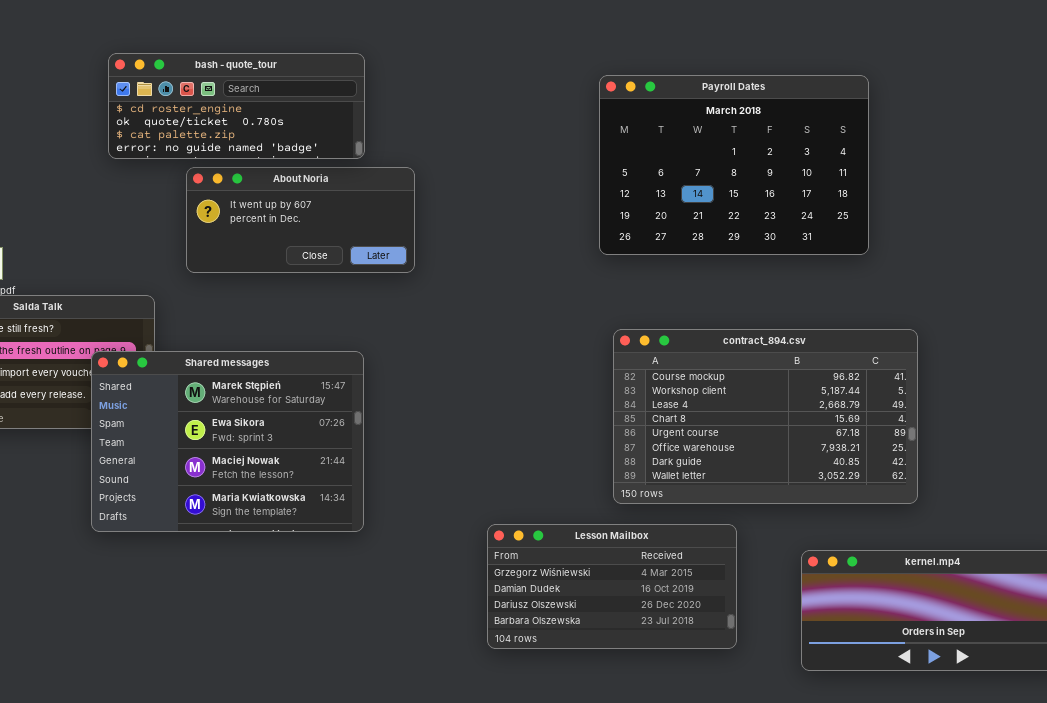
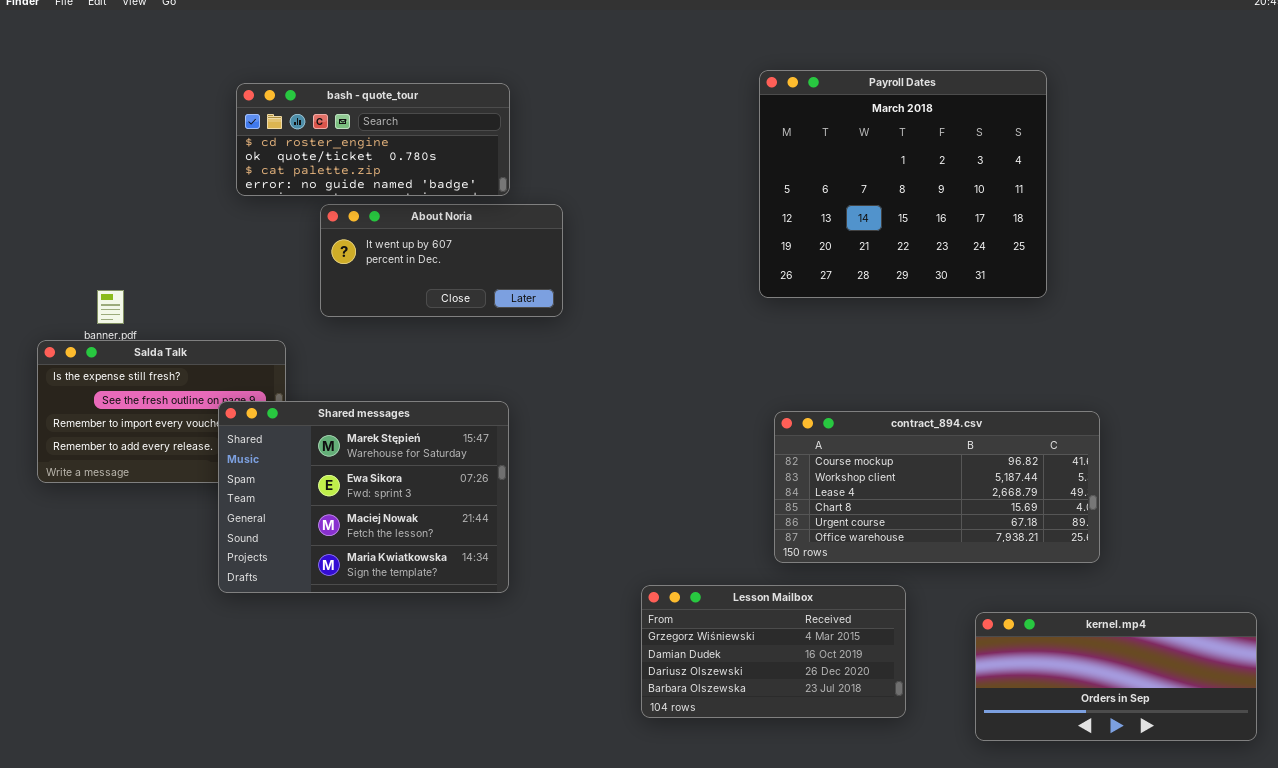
Payroll Dates: [599,75,869,255] -> [759,70,1047,298], resized
contract_894.csv: [613,329,918,504] -> [774,411,1100,563], resized

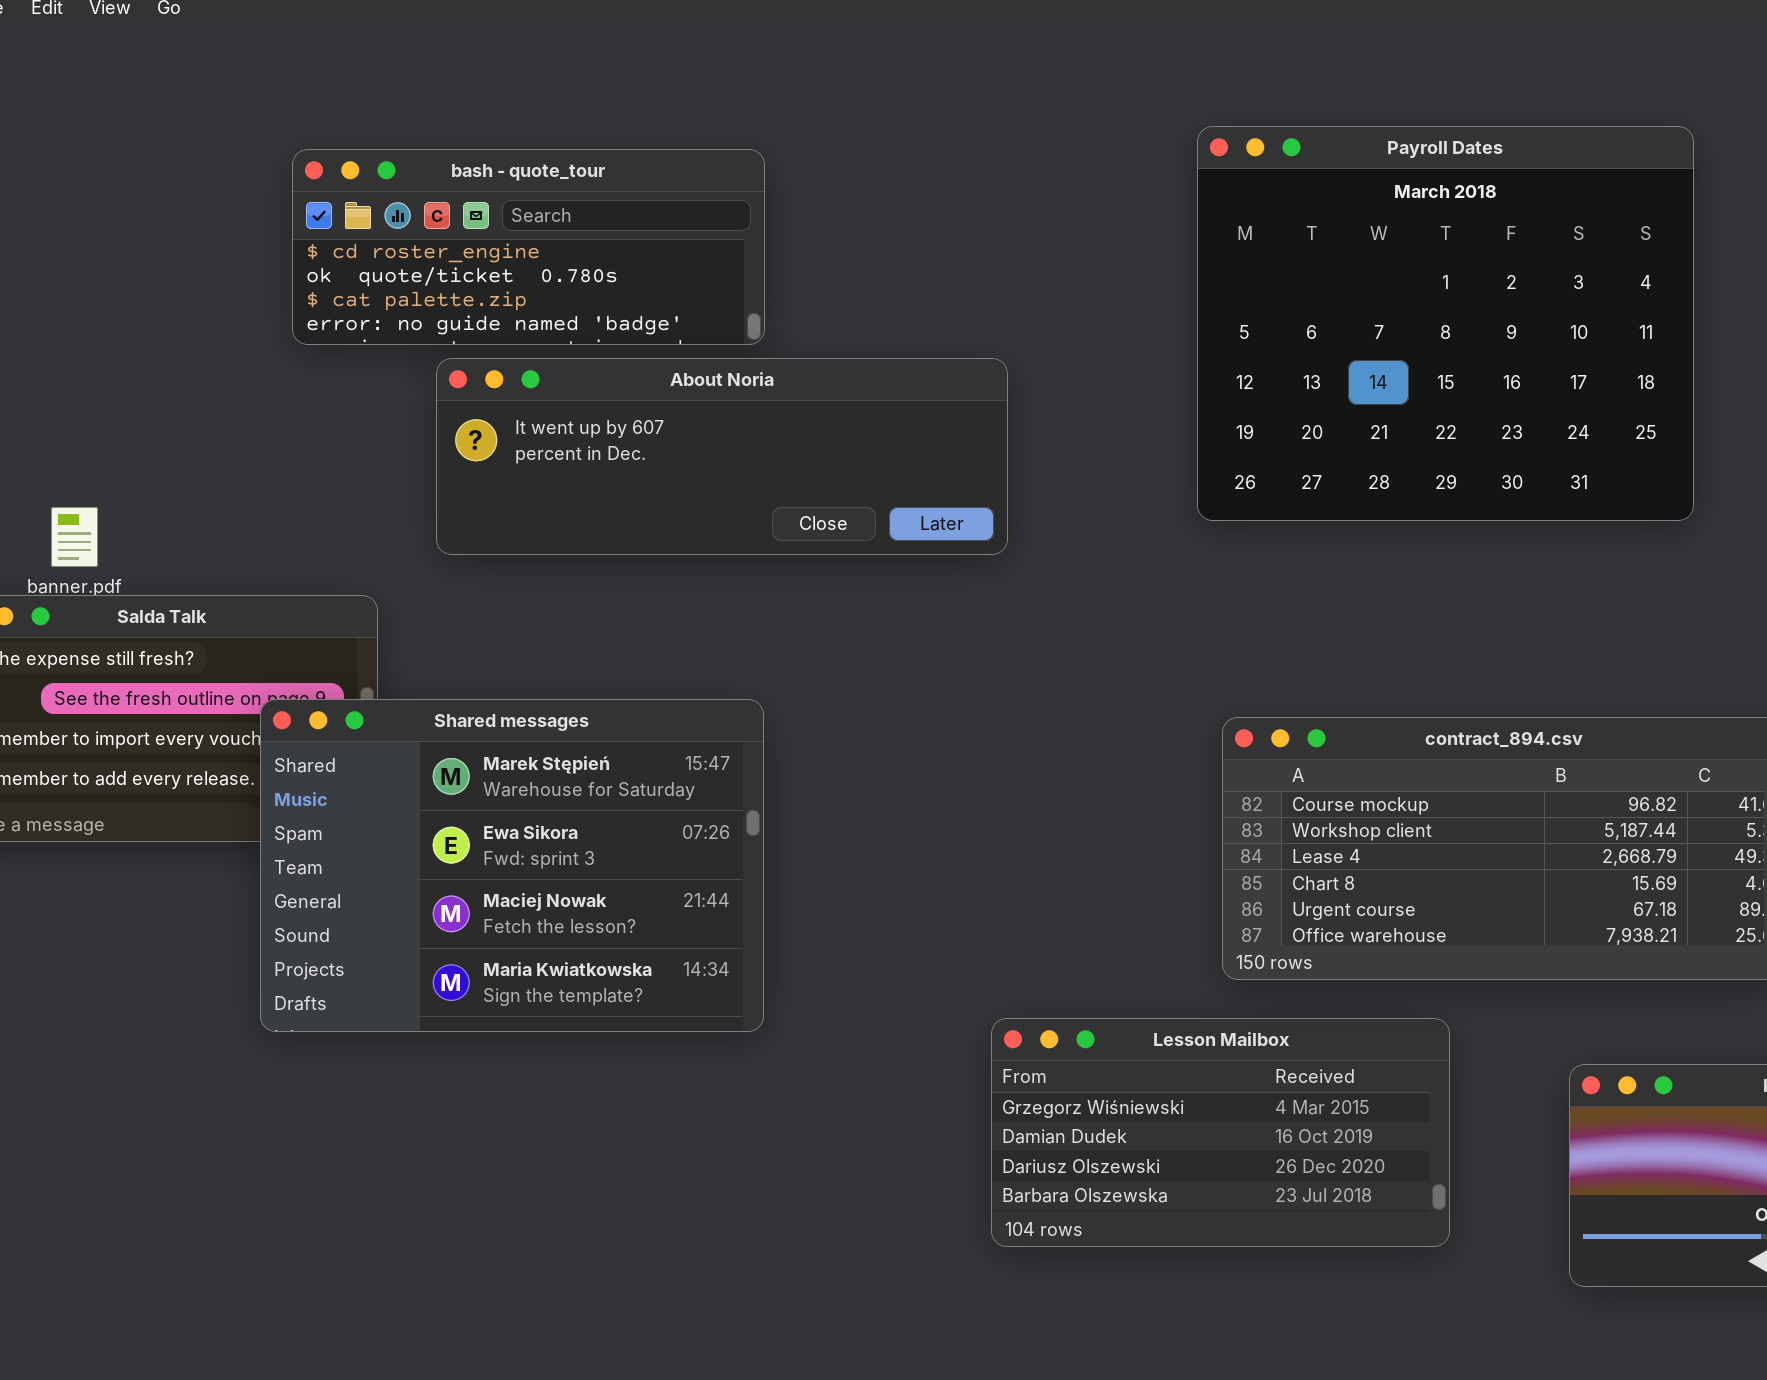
About Noria: [320,204,563,317] -> [436,358,1008,555], resized

